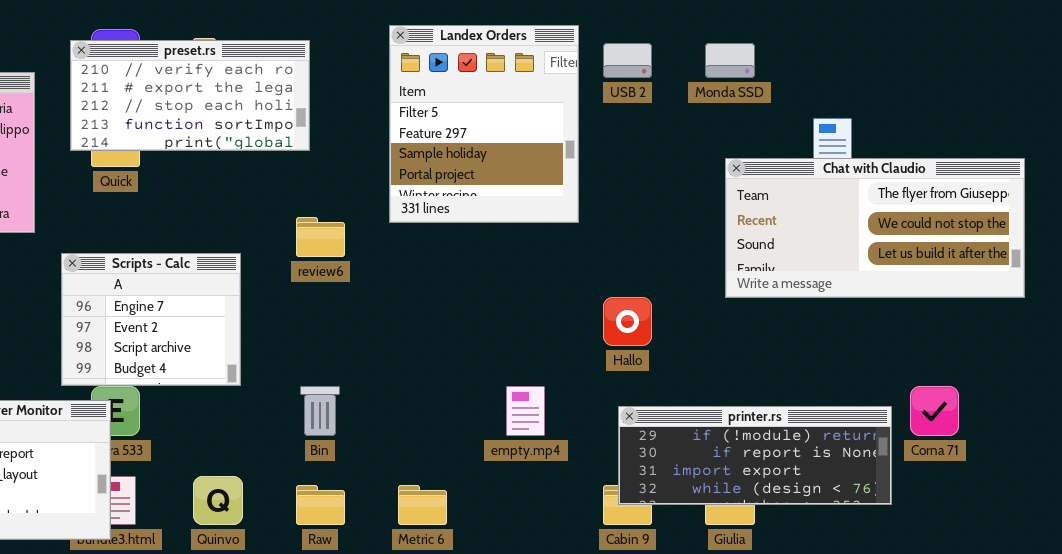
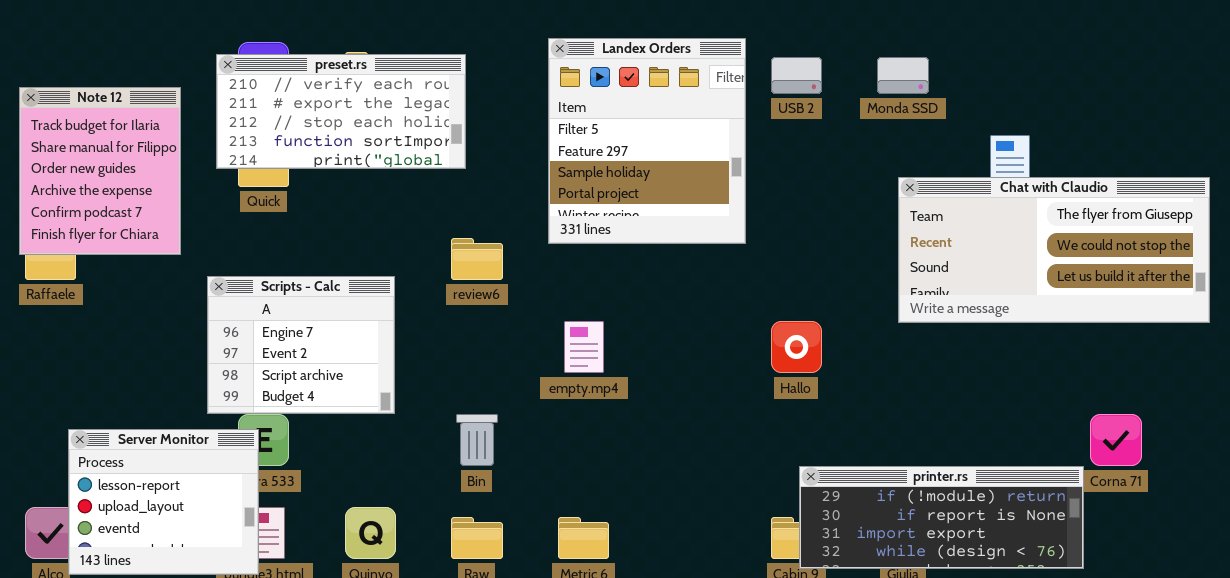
empty.mp4: [506,386,545,436] -> [564,321,604,373], moved
printer.rs: [618,406,892,505] -> [799,466,1084,569], moved

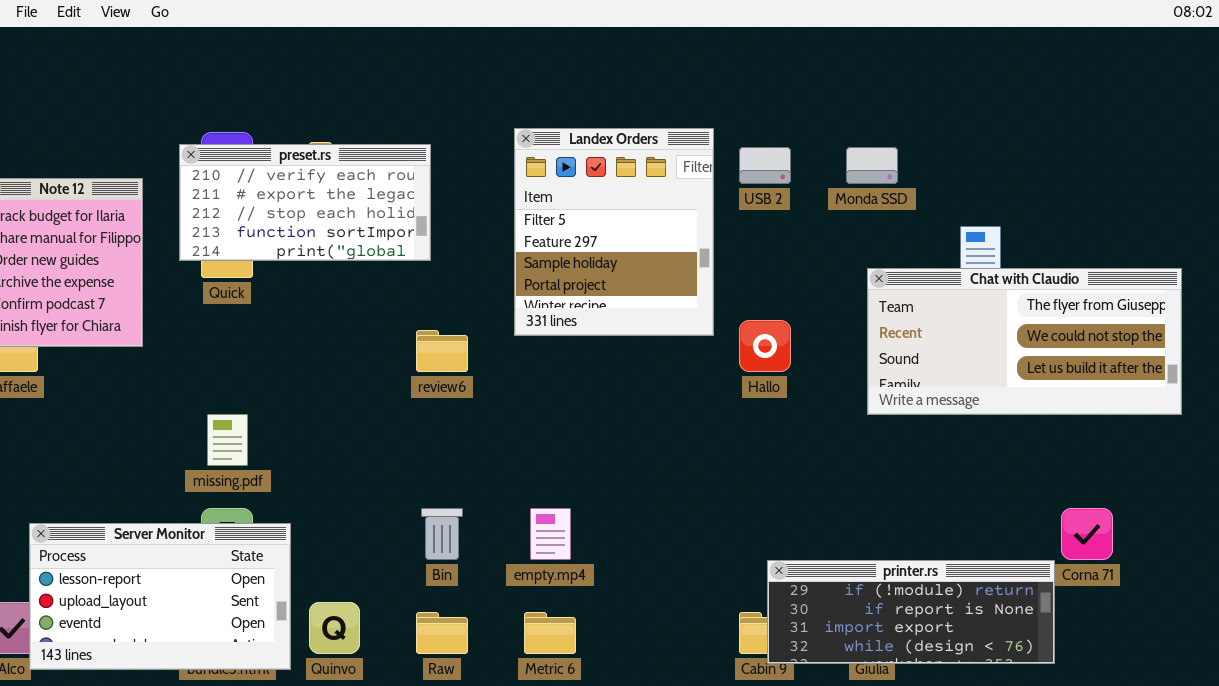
Scripts - Calc: [207,276,395,414] -> none, closed
empty.mp4: [564,321,604,373] -> [530,508,571,560], moved
Hallo: [771,321,822,373] -> [739,320,791,372], moved
Server Monitor: [68,429,259,575] -> [29,523,291,670], resized

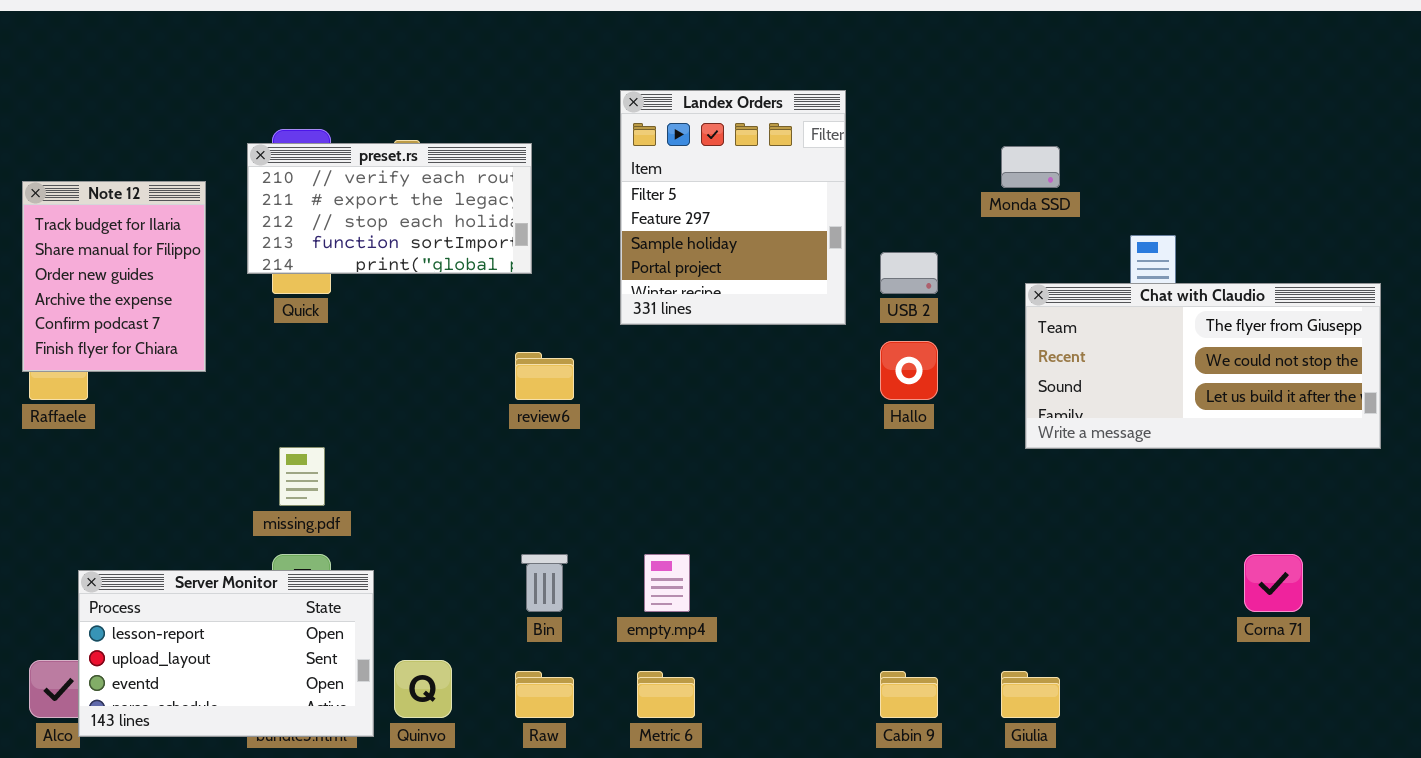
Landex Orders: [514,128,714,336] -> [620,90,846,325], moved
USB 2: [739,147,791,184] -> [880,252,938,294], moved
printer.rs: [767,560,1055,664] -> none, closed

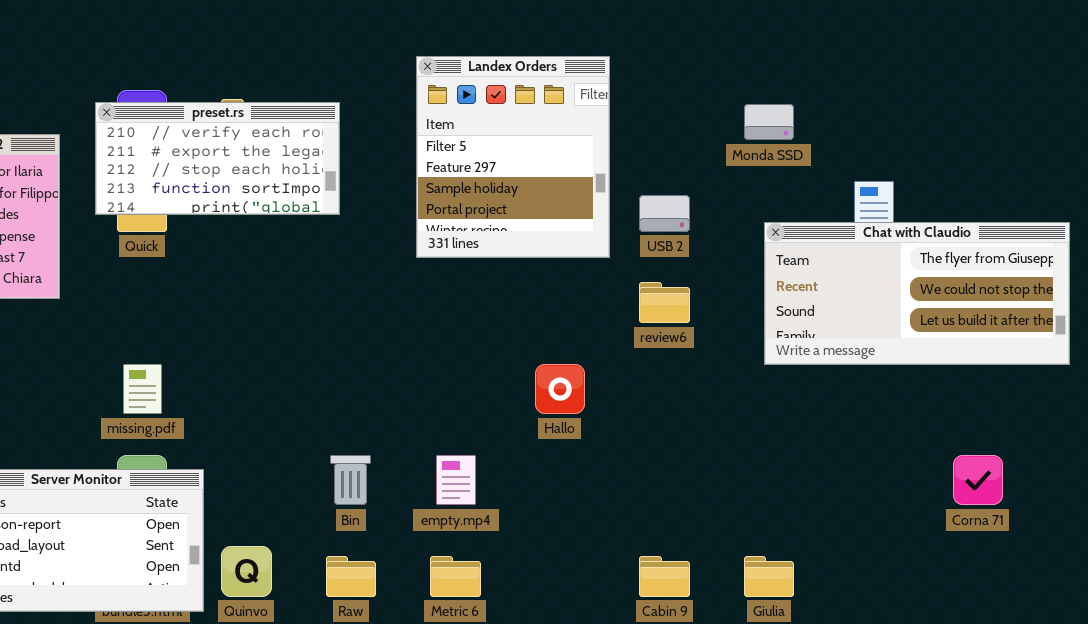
Hallo: [880,341,938,400] -> [535,364,585,414], moved
review6: [515,352,574,400] -> [639,282,690,323], moved

